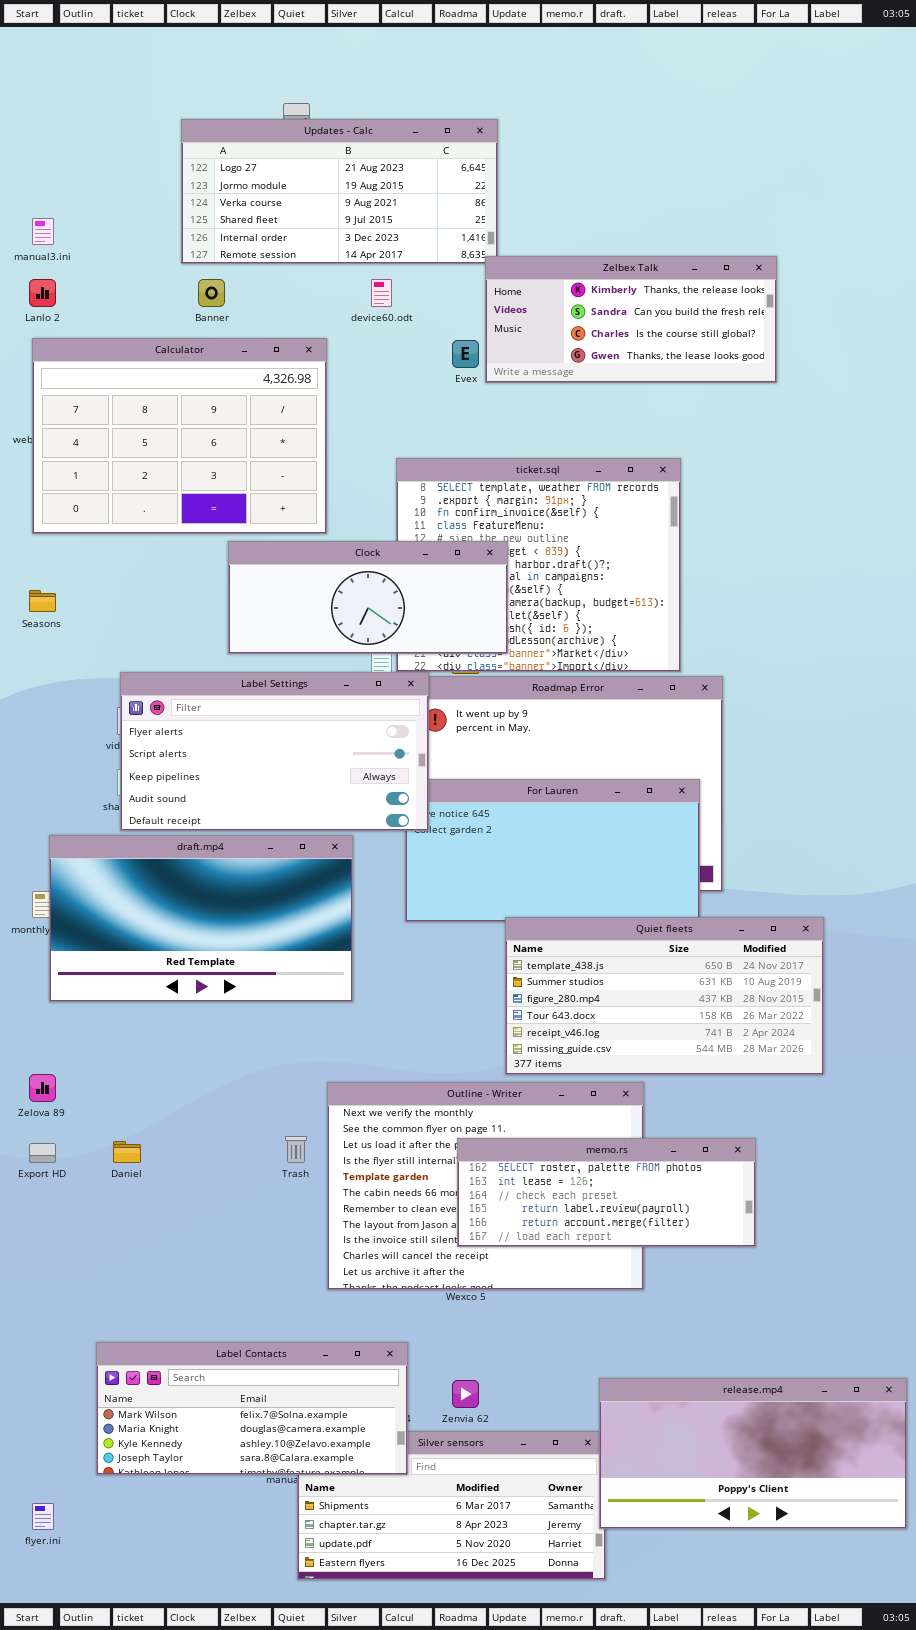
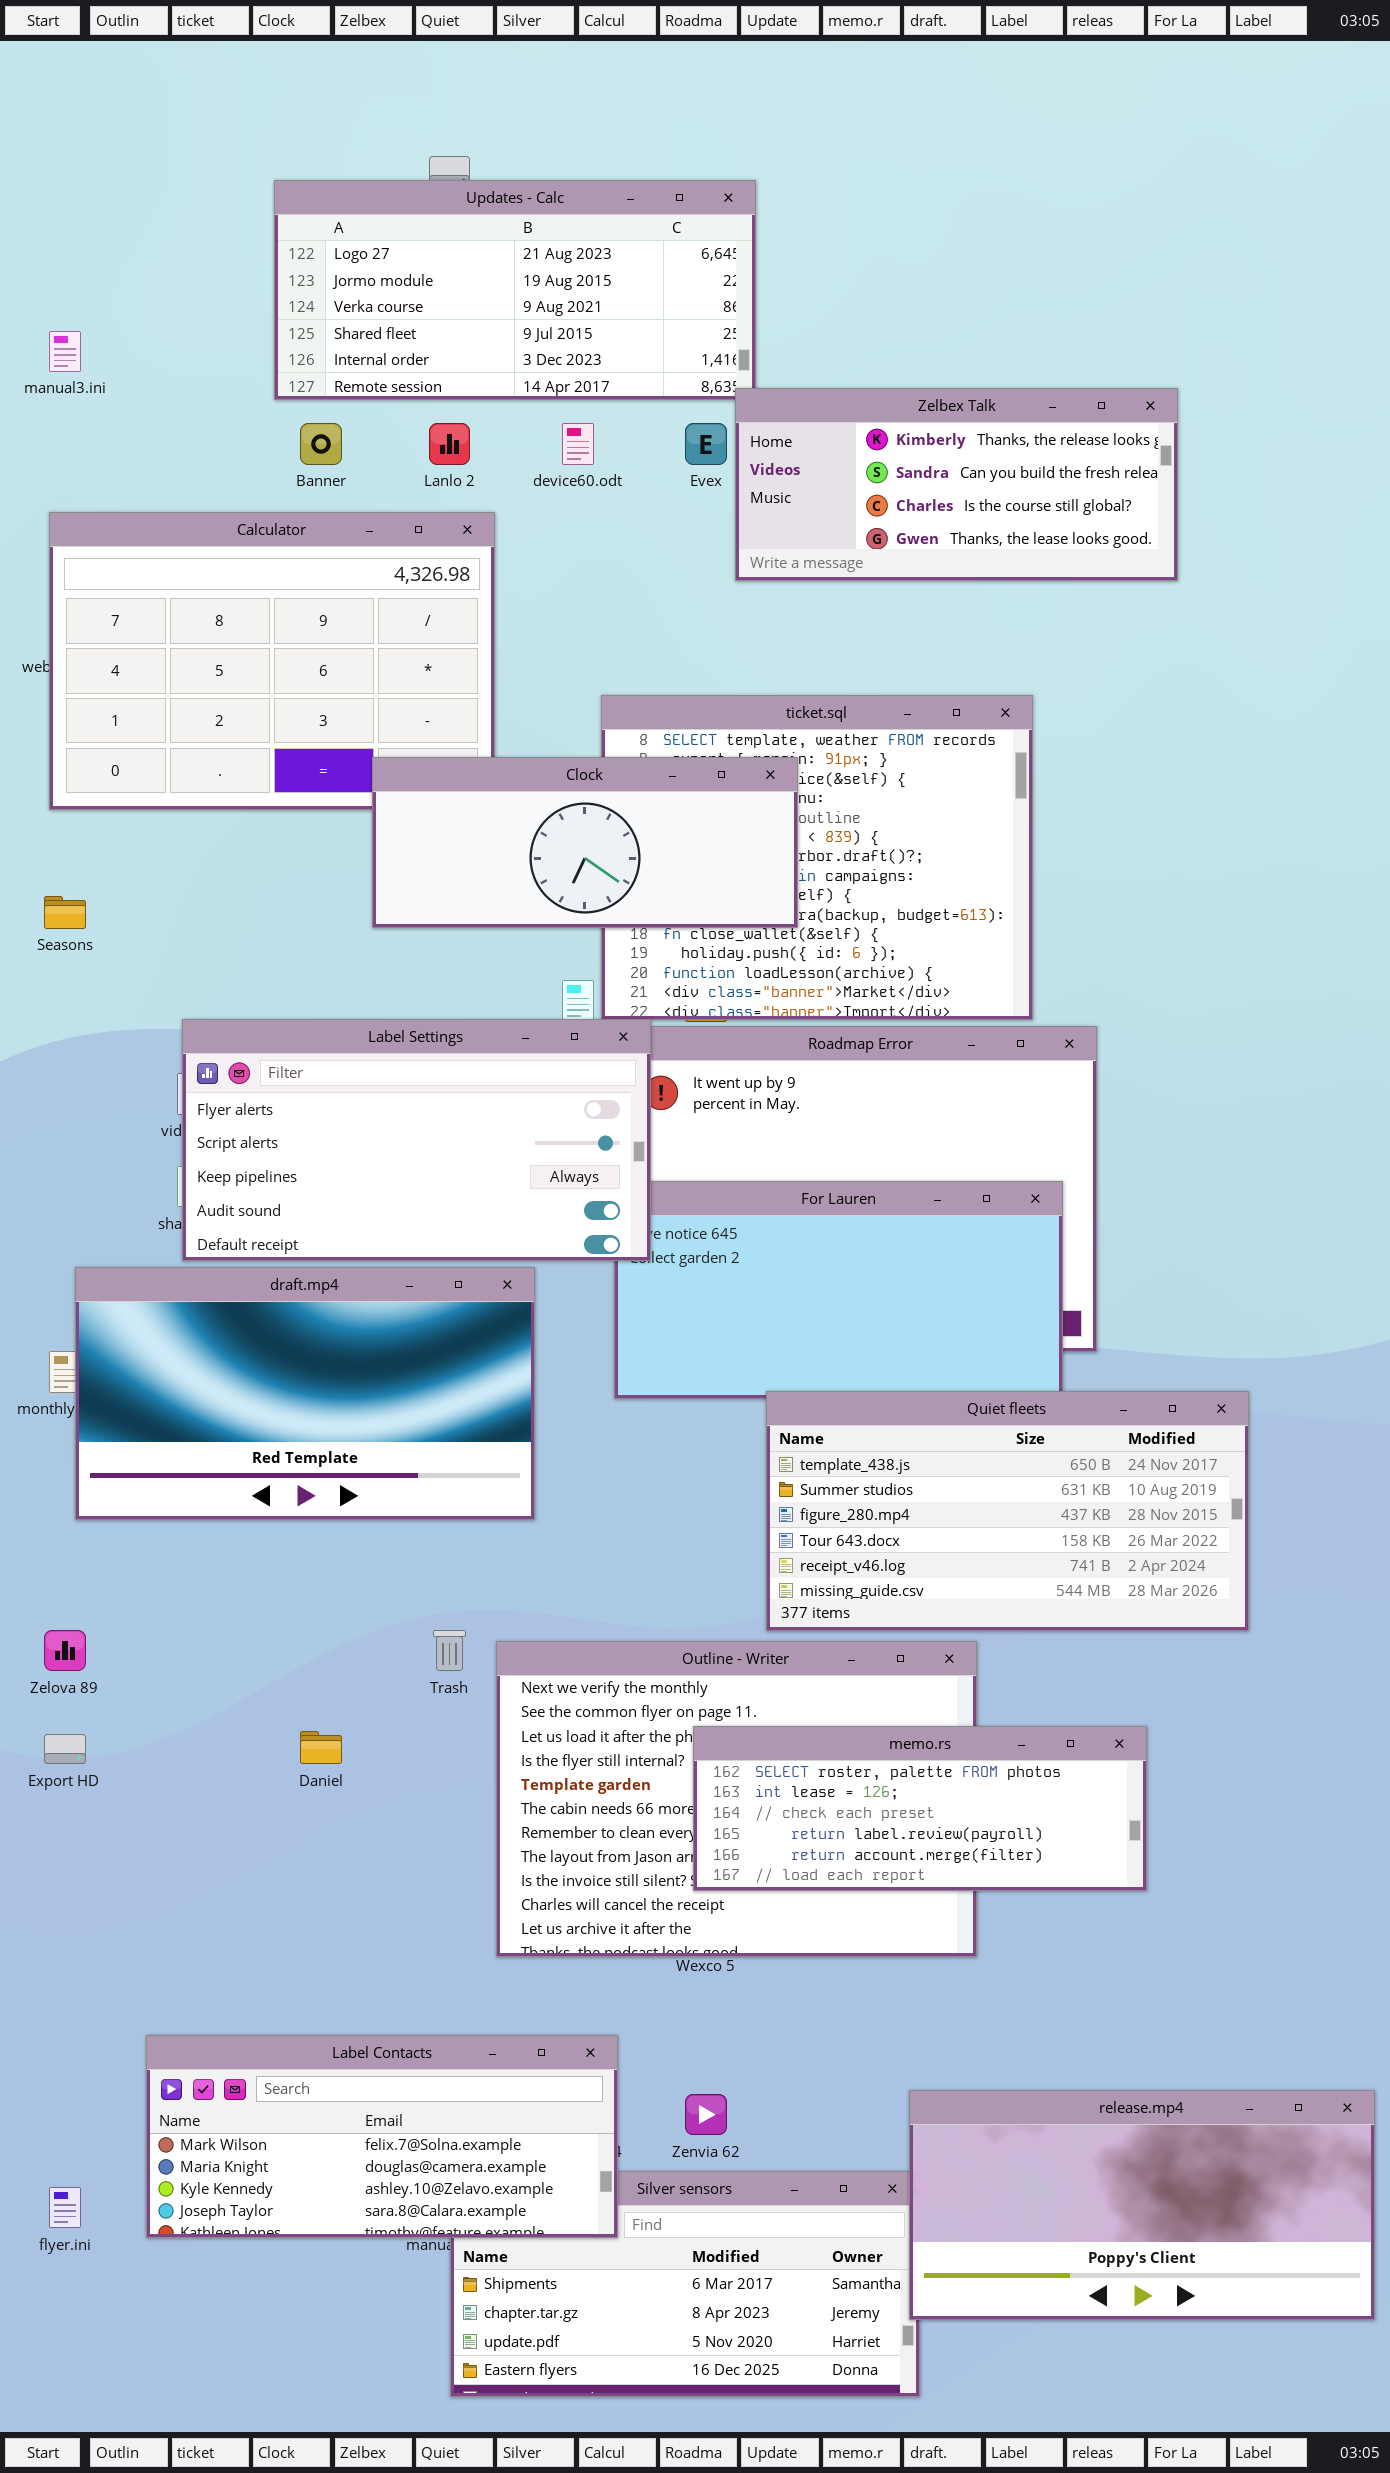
Lanlo 2: [29,279,56,307] -> [429,423,470,465], moved
Evex: [452,340,479,368] -> [685,423,727,465], moved
Clock: [228,541,508,654] -> [372,757,798,928], moved
Trash: [285,1136,307,1163] -> [433,1630,466,1671], moved
Daniel: [113,1141,141,1163] -> [300,1731,342,1764], moved
flyer.ini: [32,1503,54,1530] -> [49,2187,81,2228], moved

